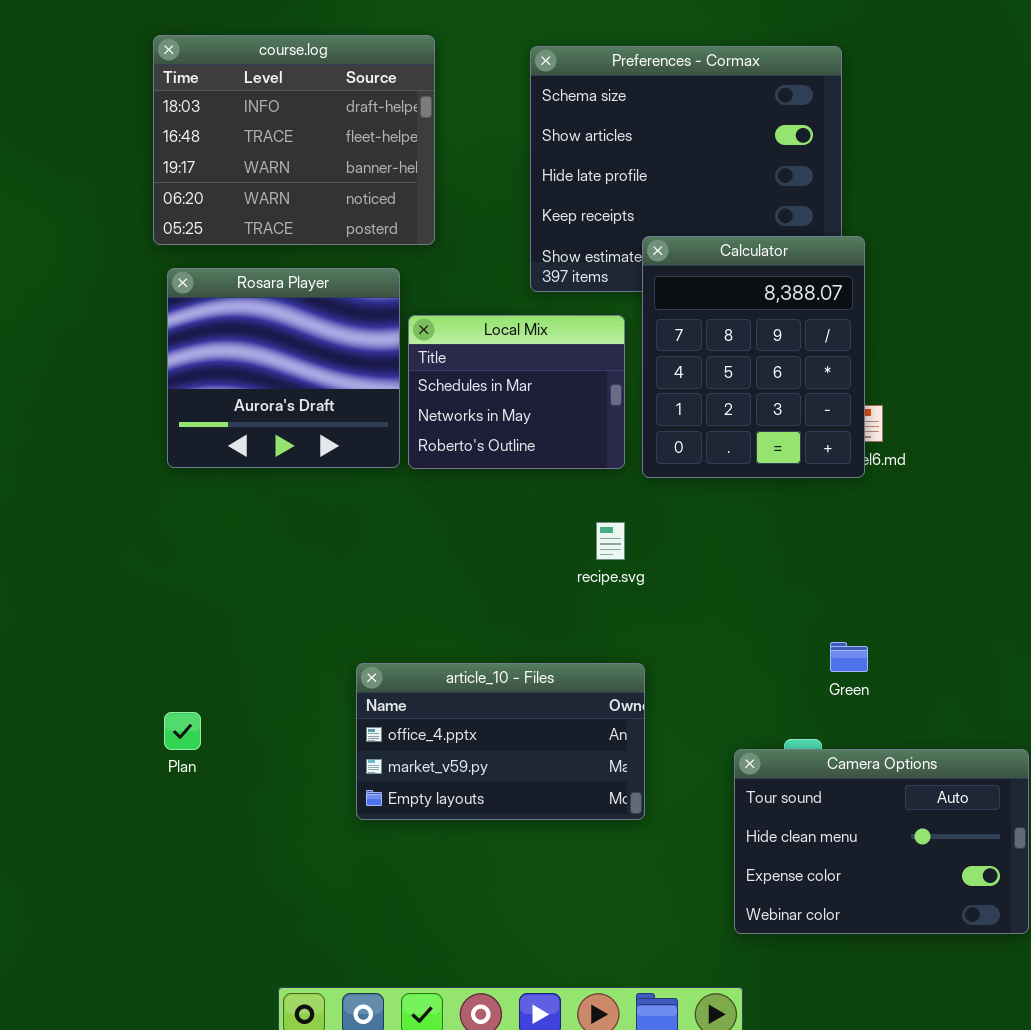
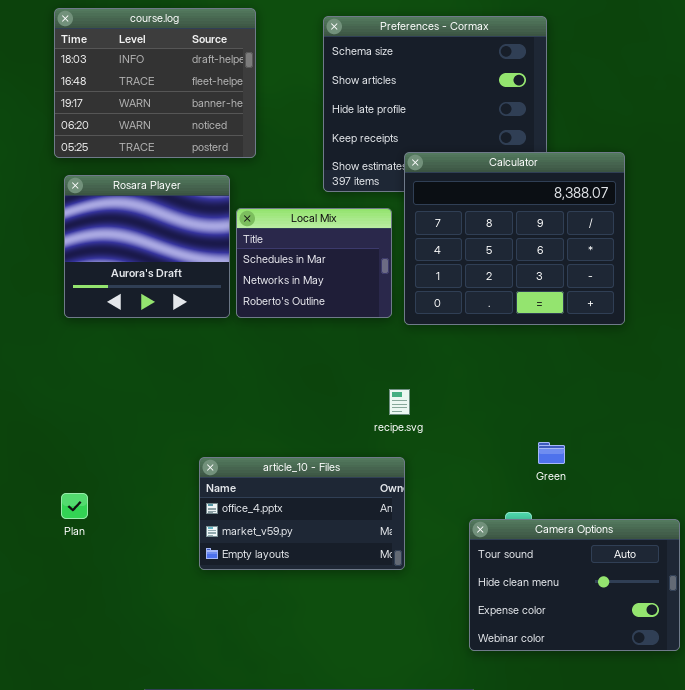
Calculator: [642,236,865,478] -> [404,152,625,325], resized
recipe.svg: [596,522,625,560] -> [389,389,410,415], moved

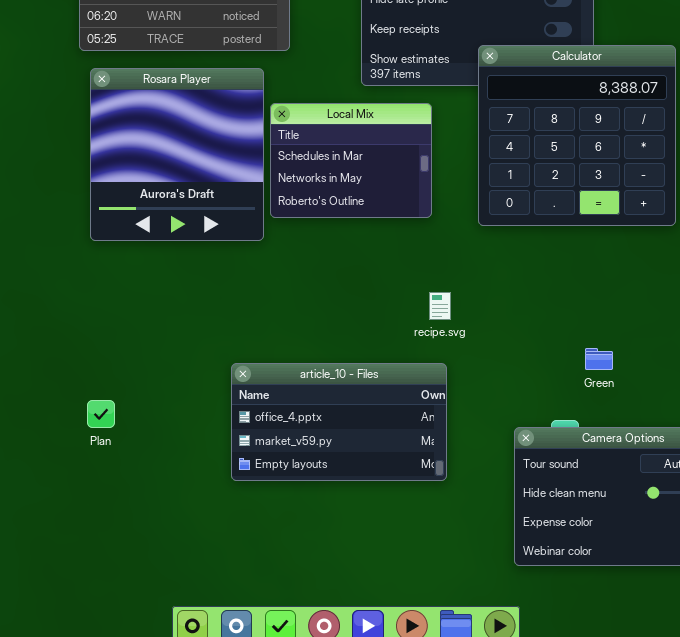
Calculator: [404,152,625,325] -> [478,45,676,226], resized
Rosara Player: [64,175,230,318] -> [90,68,264,241], resized

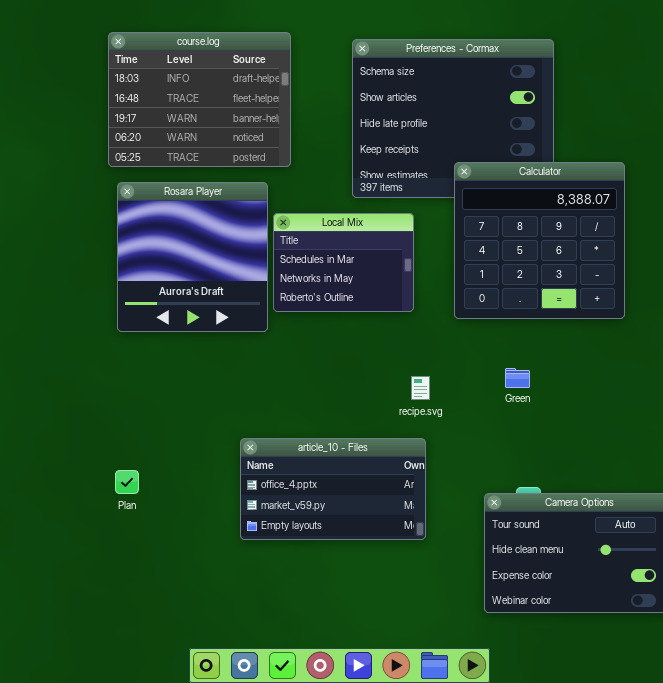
Green: [585,348,613,370] -> [505,368,530,388], moved

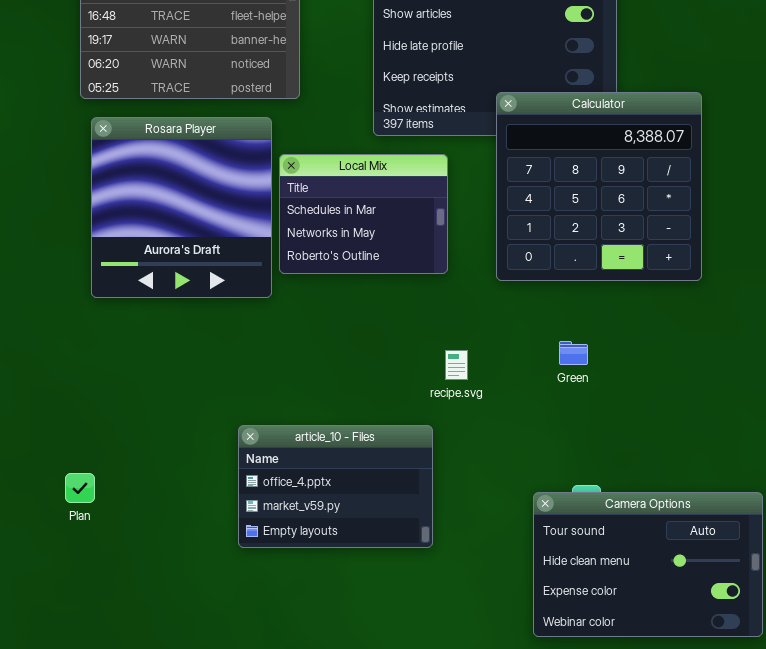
article_10 - Files: [240,438,426,540] -> [238,425,433,548], resized
Plan: [115,470,139,494] -> [65,473,95,503], moved

